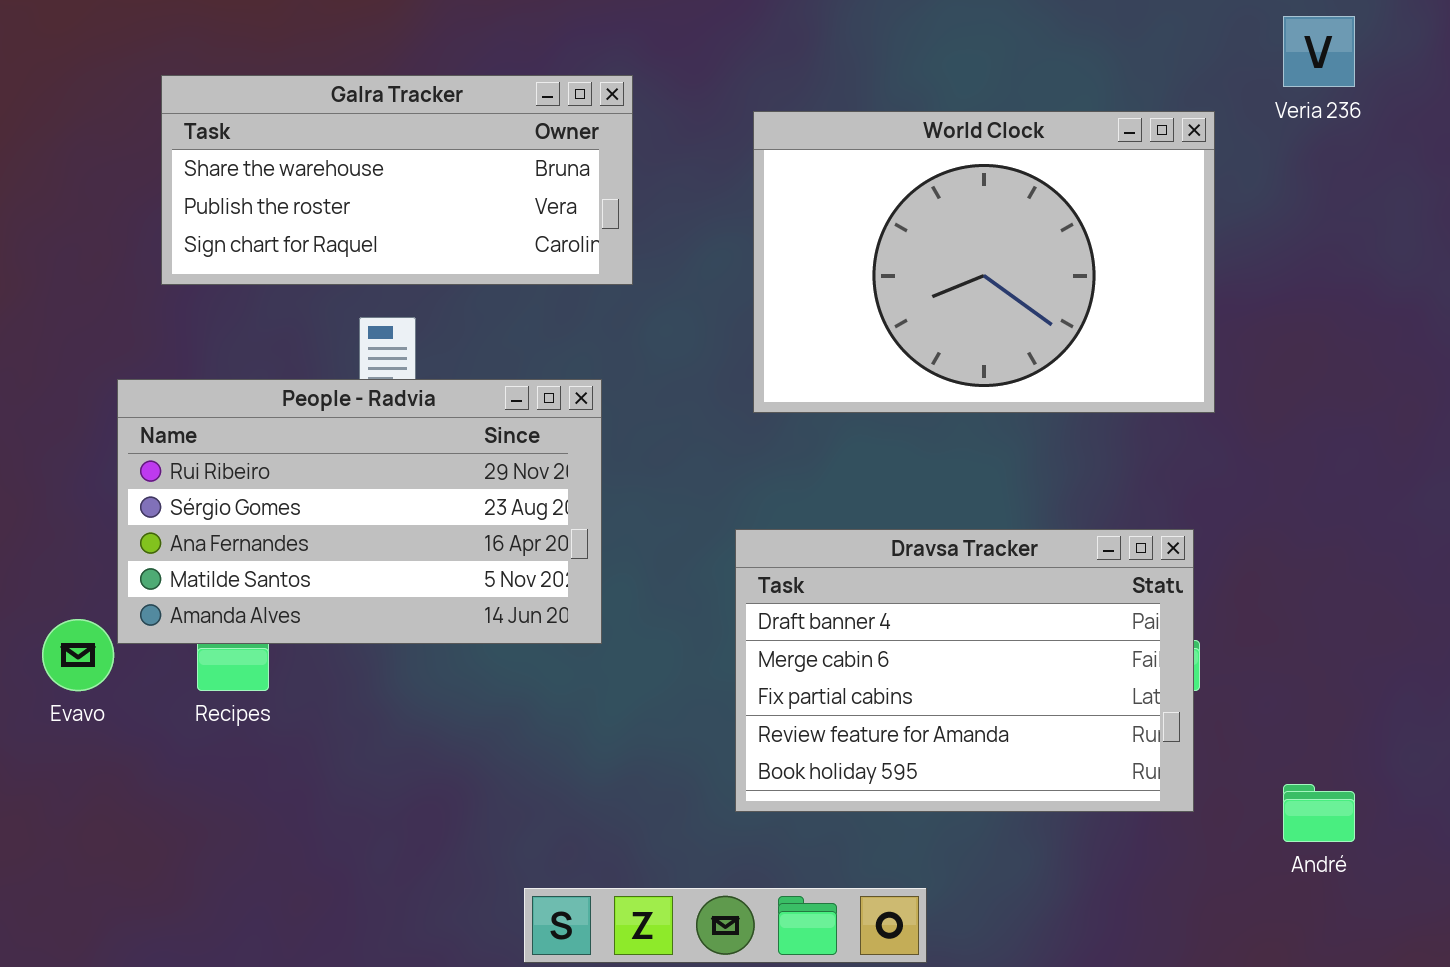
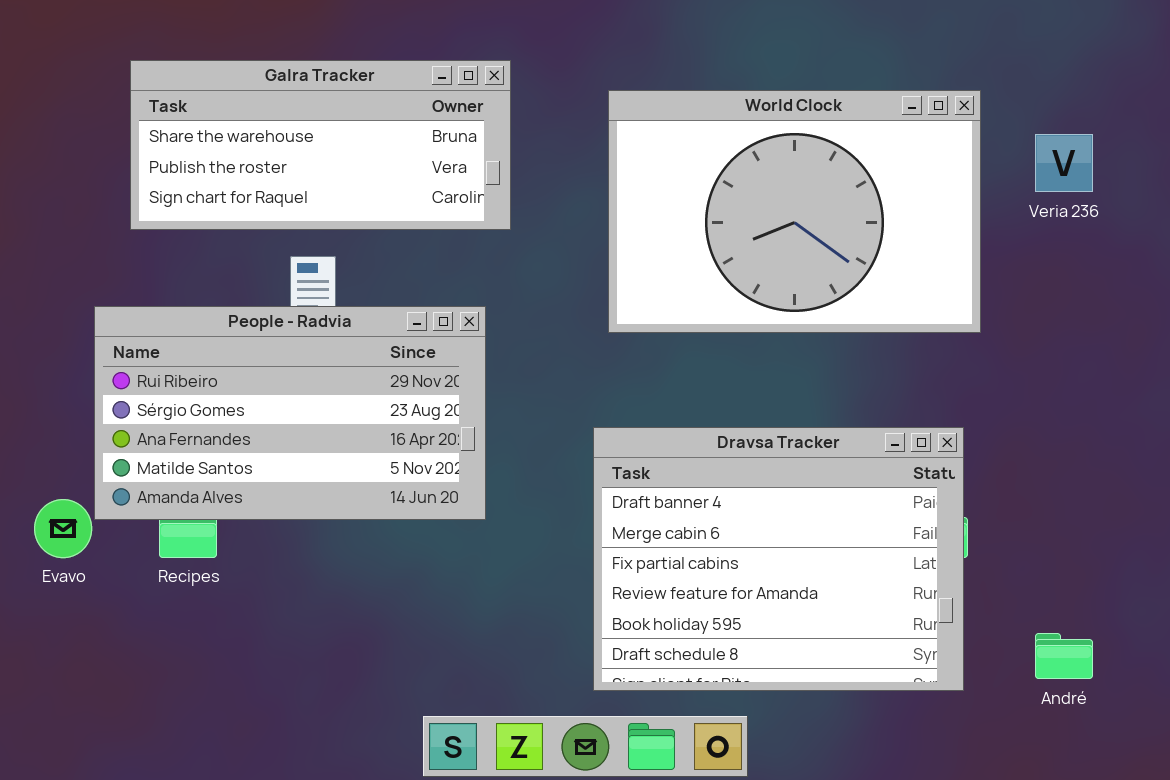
Veria 236: [1283,16,1355,87] -> [1035,134,1093,192], moved
Dravsa Tracker: [735,529,1194,812] -> [593,427,964,691], resized

